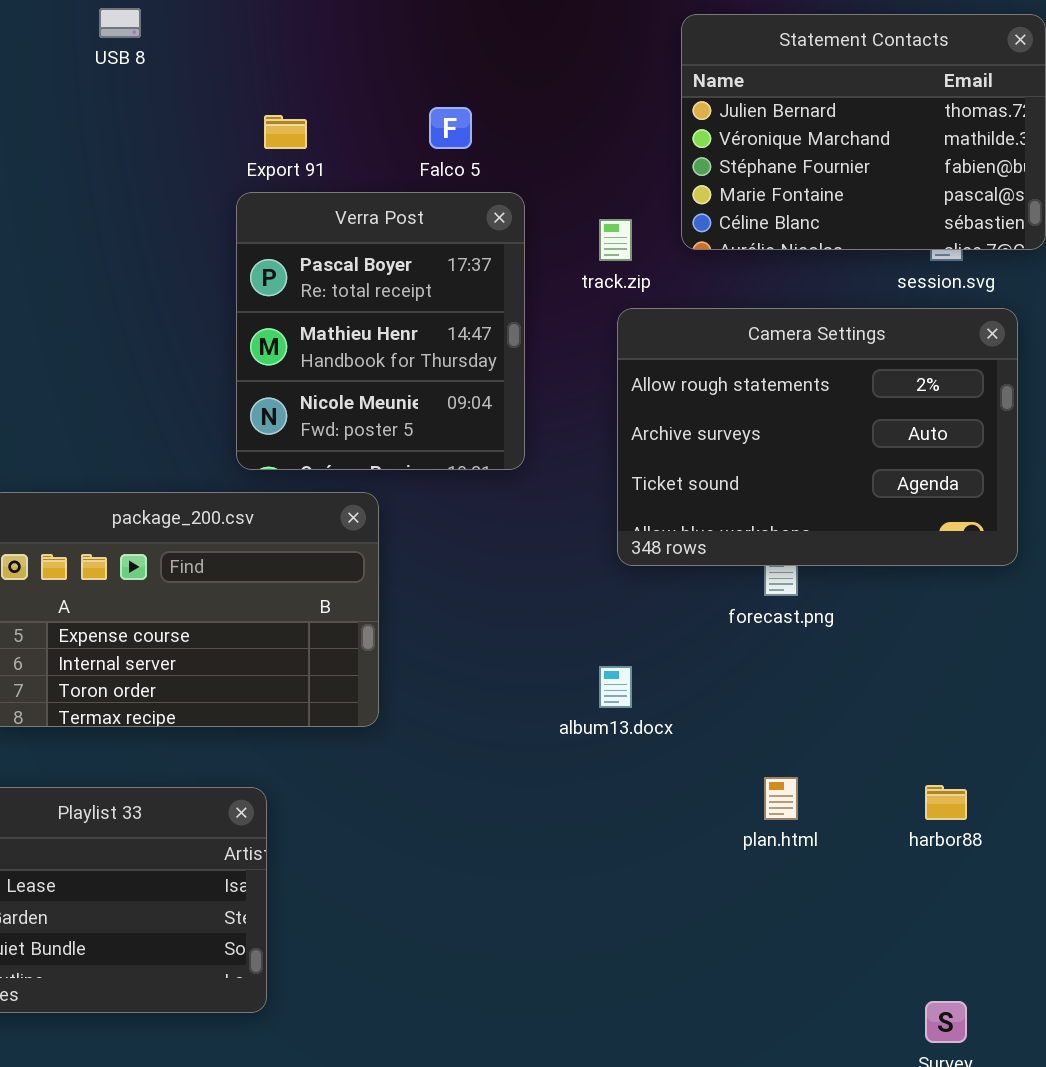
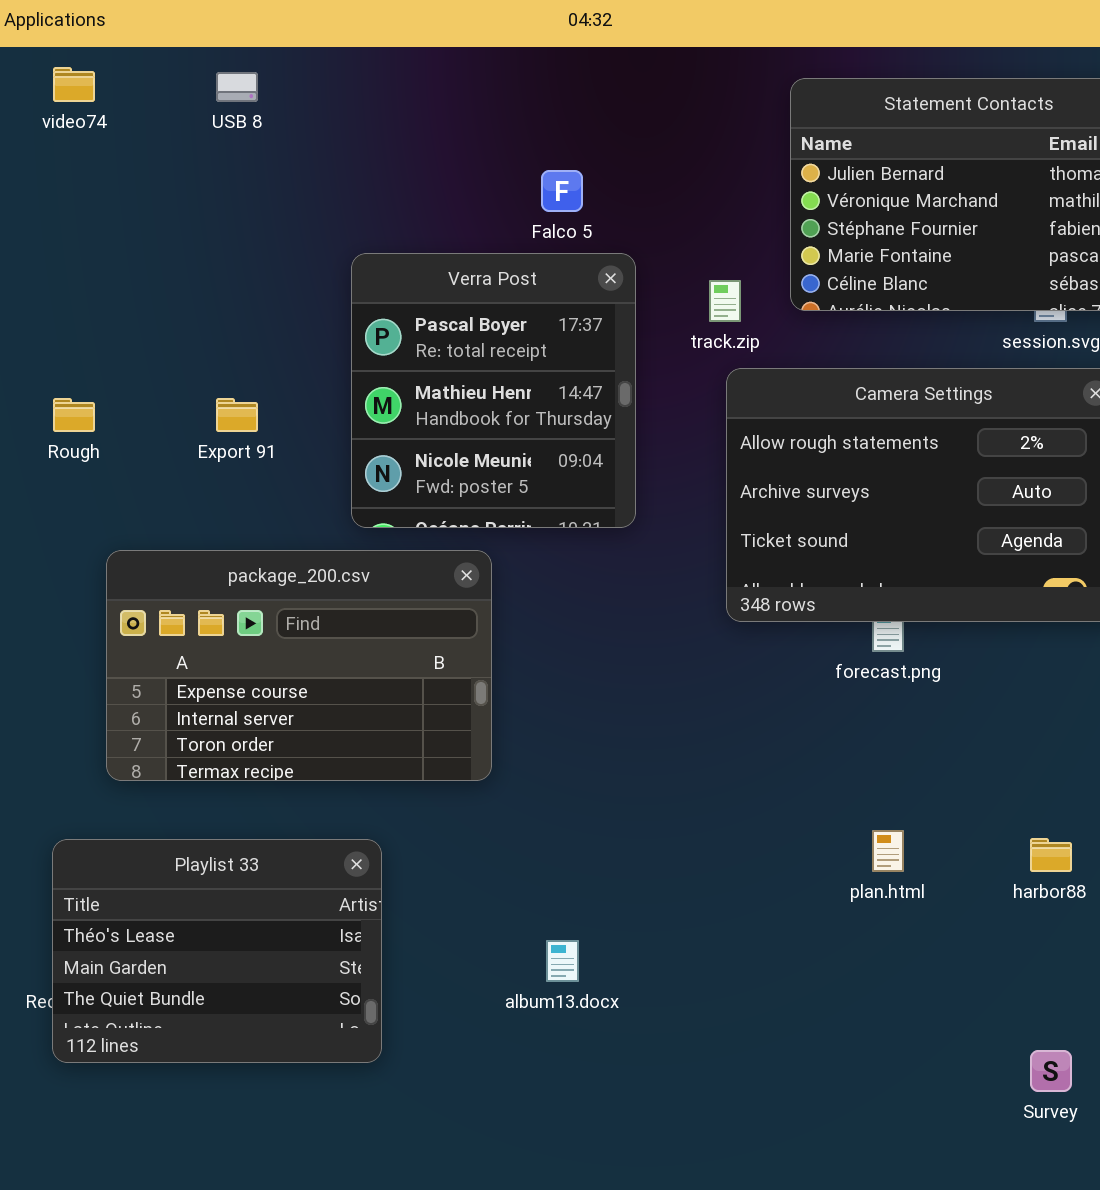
Export 91: [264,115,307,149] -> [216,398,258,432], moved
album13.docx: [599,666,632,708] -> [546,940,579,982], moved

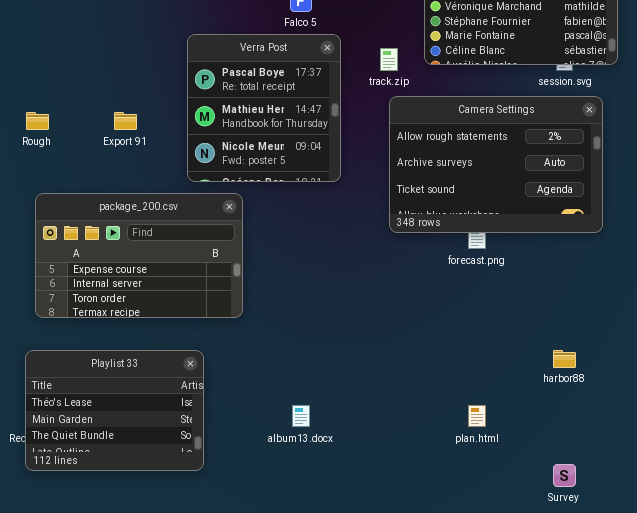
package_200.csv: [106,550,492,781] -> [35,193,243,318], moved
plan.html: [872,830,904,872] -> [468,405,486,427], moved

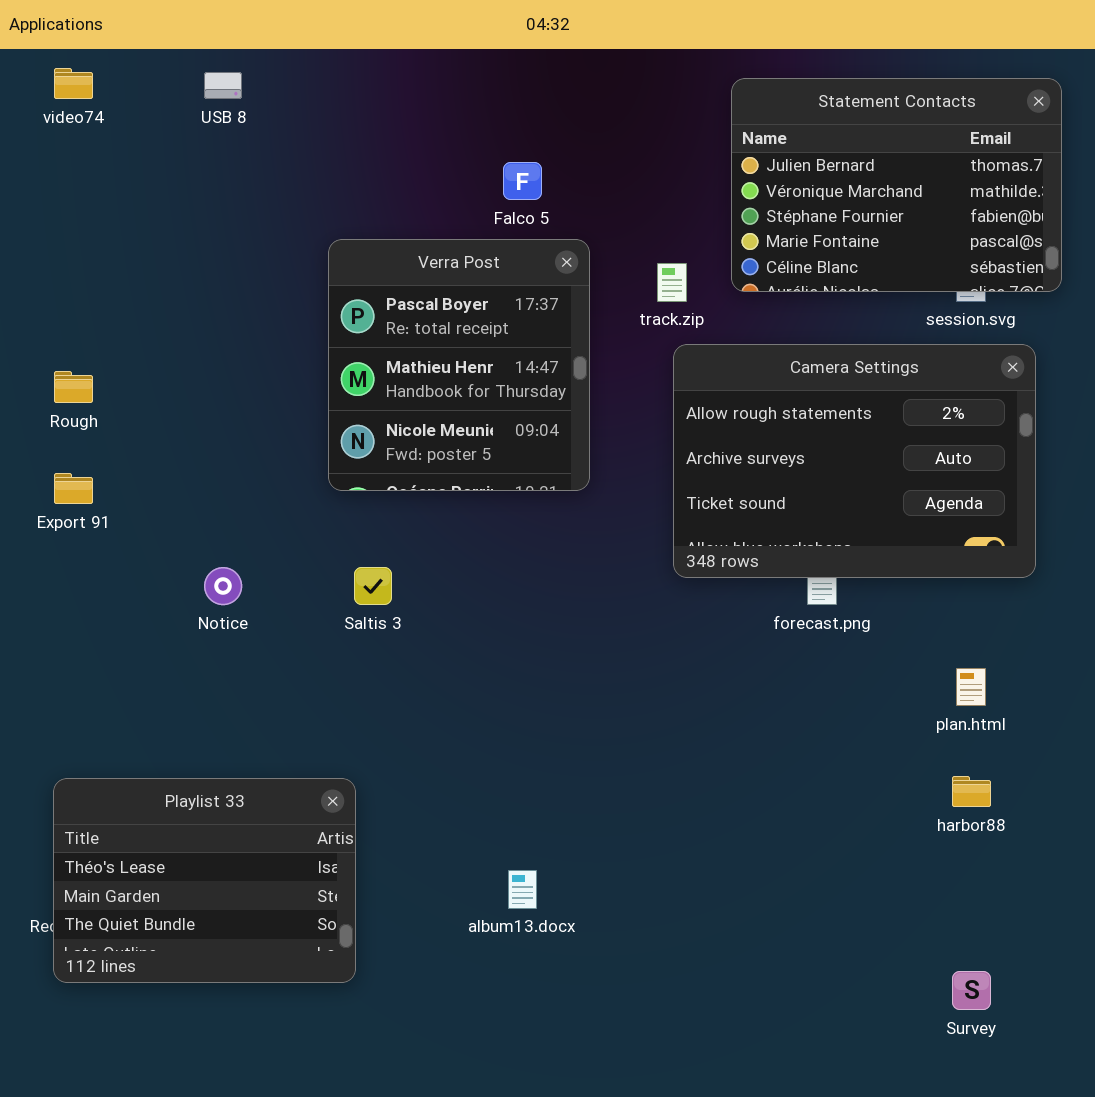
Export 91: [114,112,137,130] -> [54,473,93,504], moved
package_200.csv: [35,193,243,318] -> none, closed
plan.html: [468,405,486,427] -> [956,668,986,706], moved

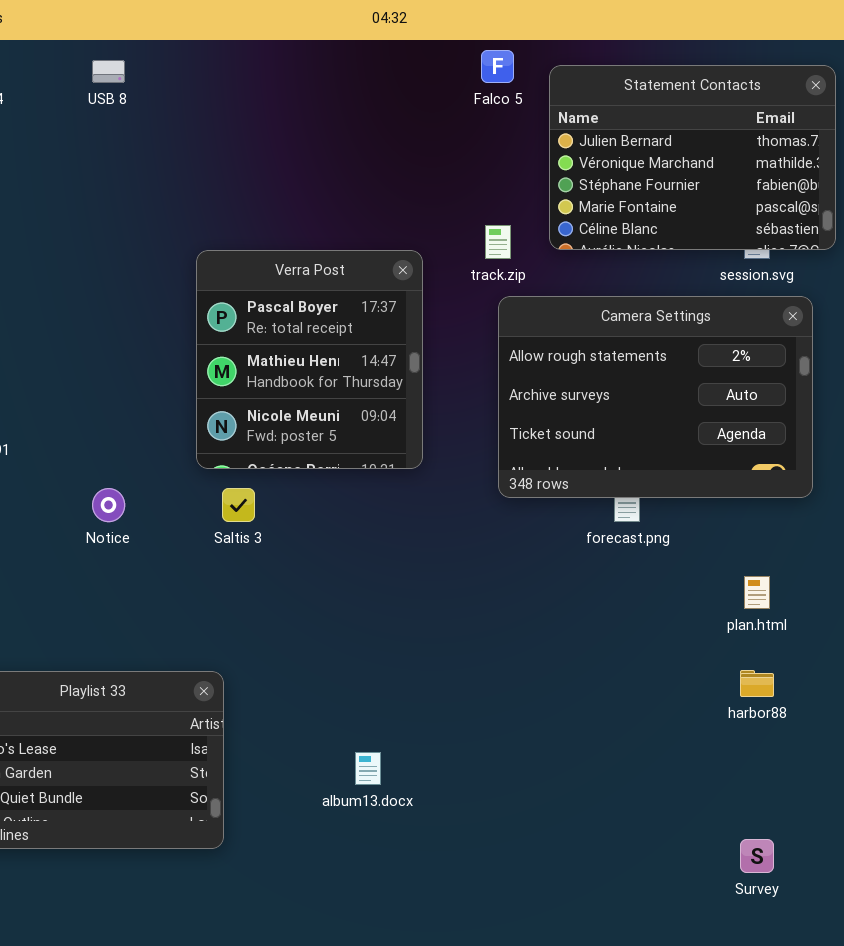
Falco 5: [503,162,542,200] -> [481,50,514,83], moved
Verra Post: [328,239,590,491] -> [196,250,423,469], moved

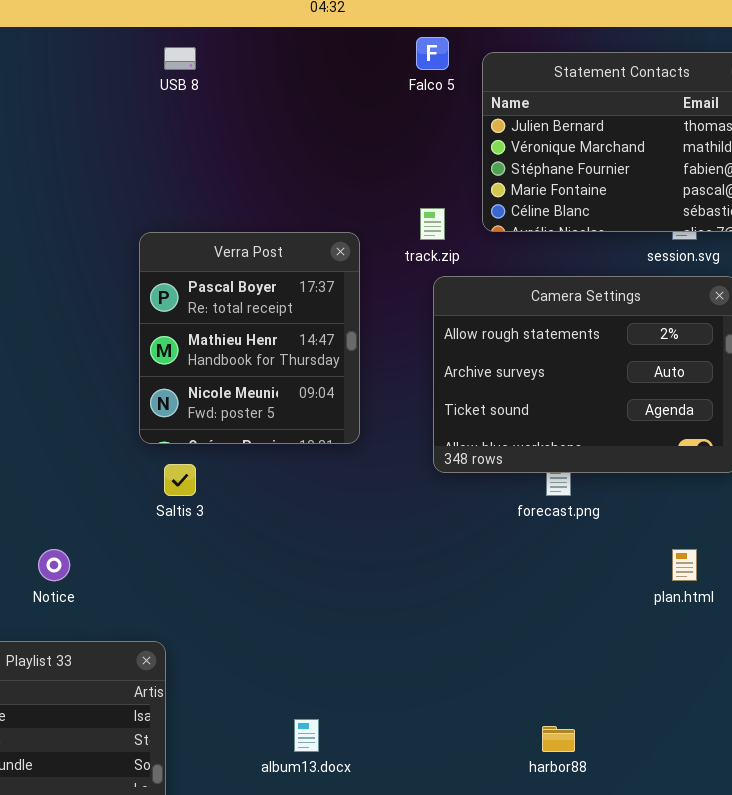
USB 8: [92,60,125,83] -> [164,47,196,70], moved
Notice: [92,488,125,522] -> [38,549,70,581], moved
harbor88: [740,670,774,697] -> [542,726,575,752], moved

